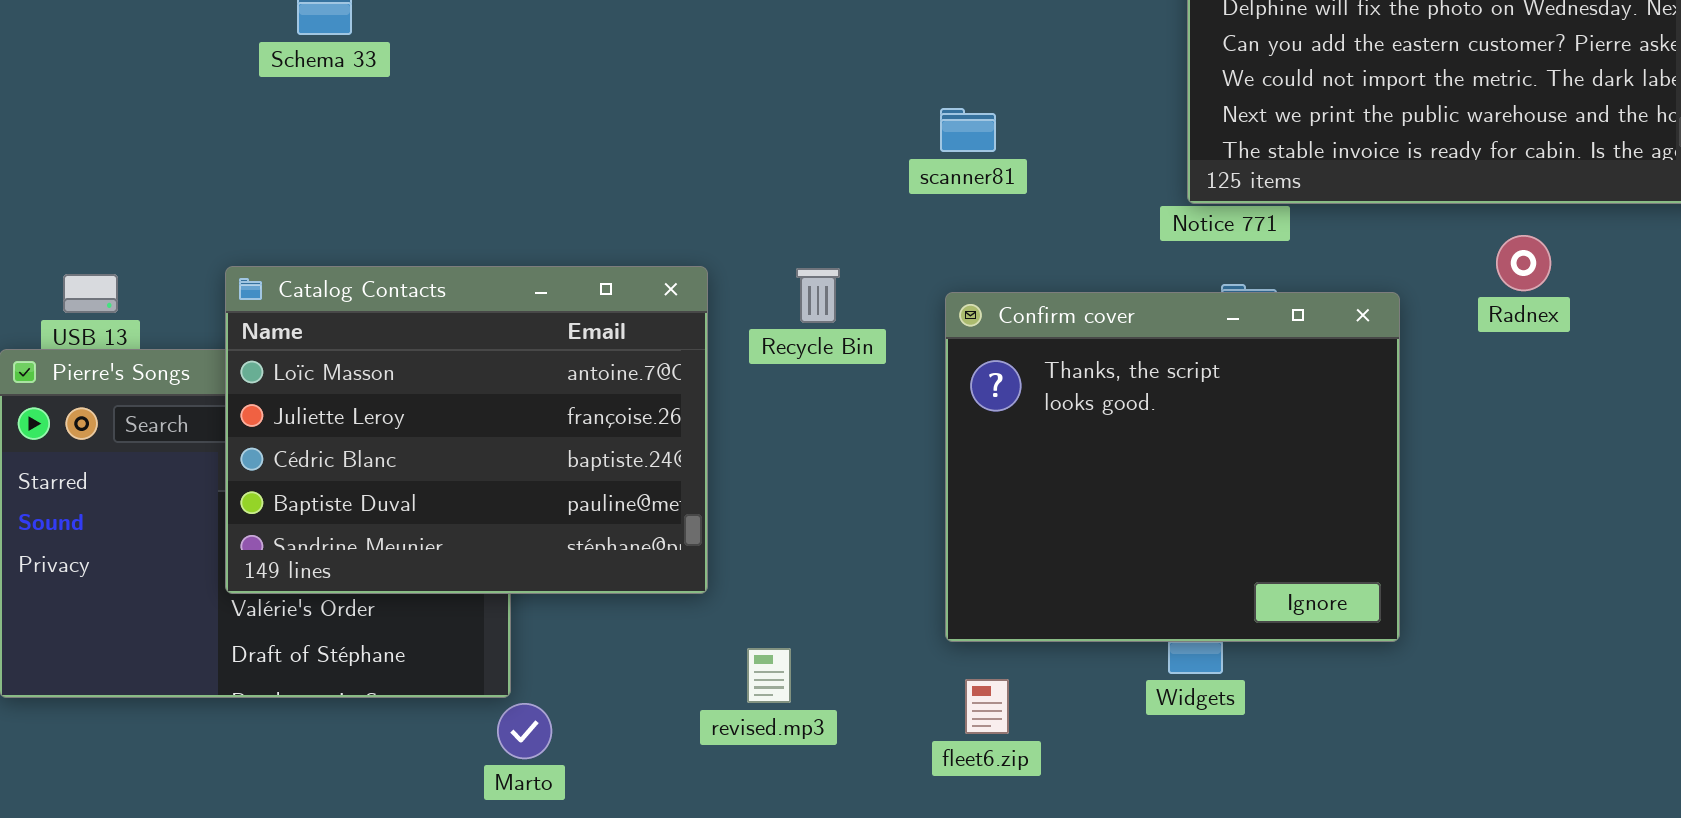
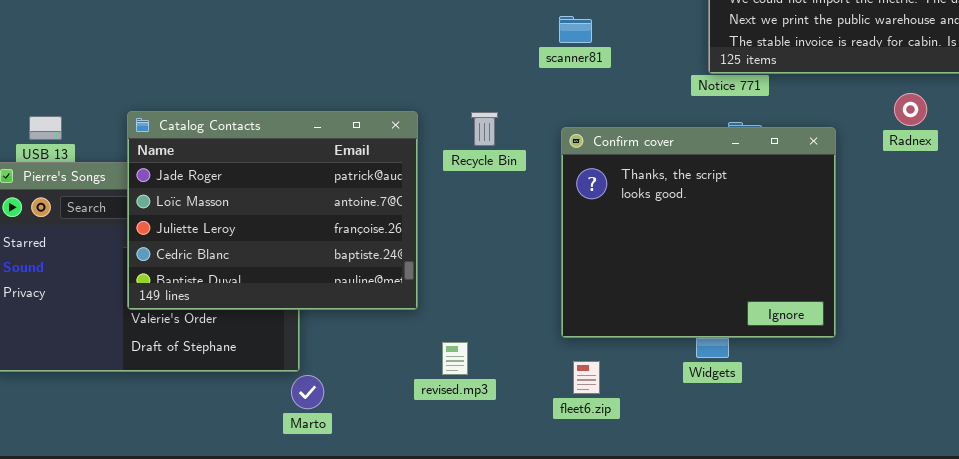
Catalog Contacts: [225,266,708,594] -> [127,111,418,310], scrolled up 1 row

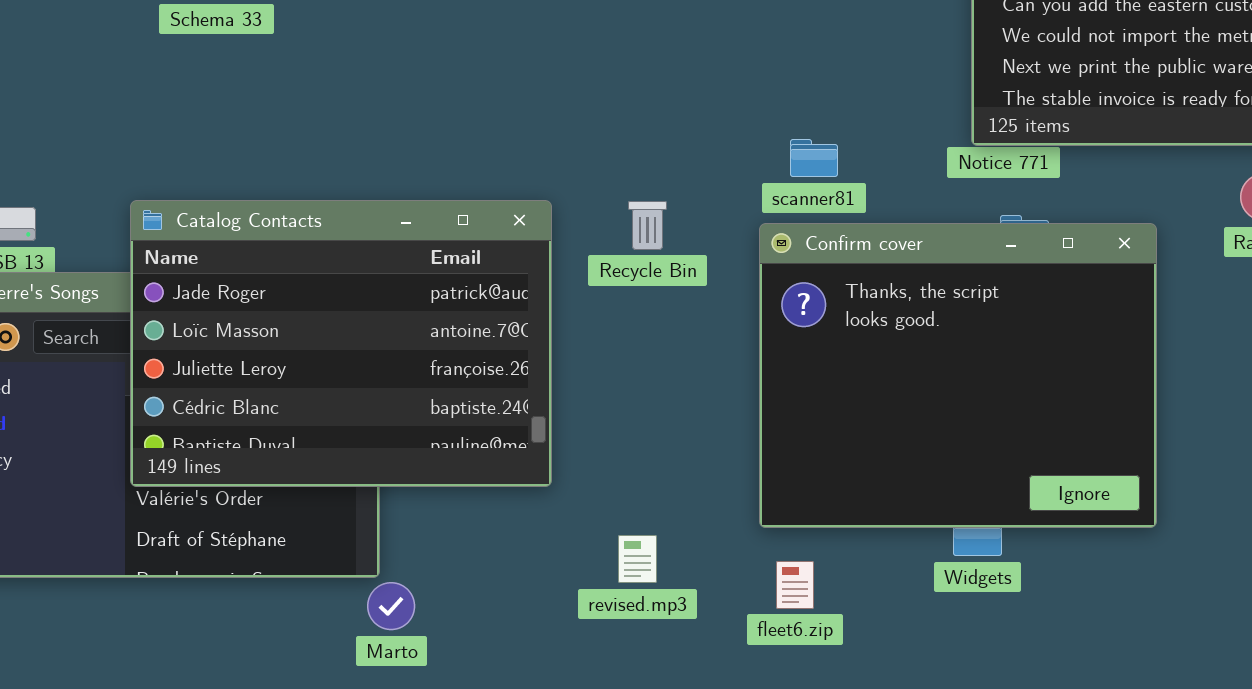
scanner81: [559,16,592,43] -> [790,139,838,177], moved
revised.mp3: [442,342,468,375] -> [618,535,657,583], moved

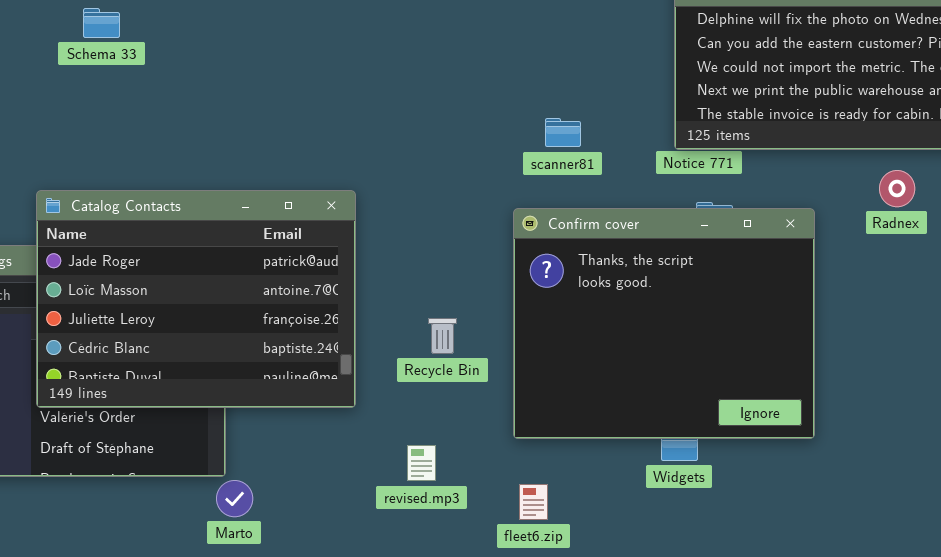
scanner81: [790,139,838,177] -> [545,118,581,147], moved
Recycle Bin: [628,201,667,250] -> [428,318,457,354], moved
fleet6.zip: [776,561,814,609] -> [519,484,548,520], moved

